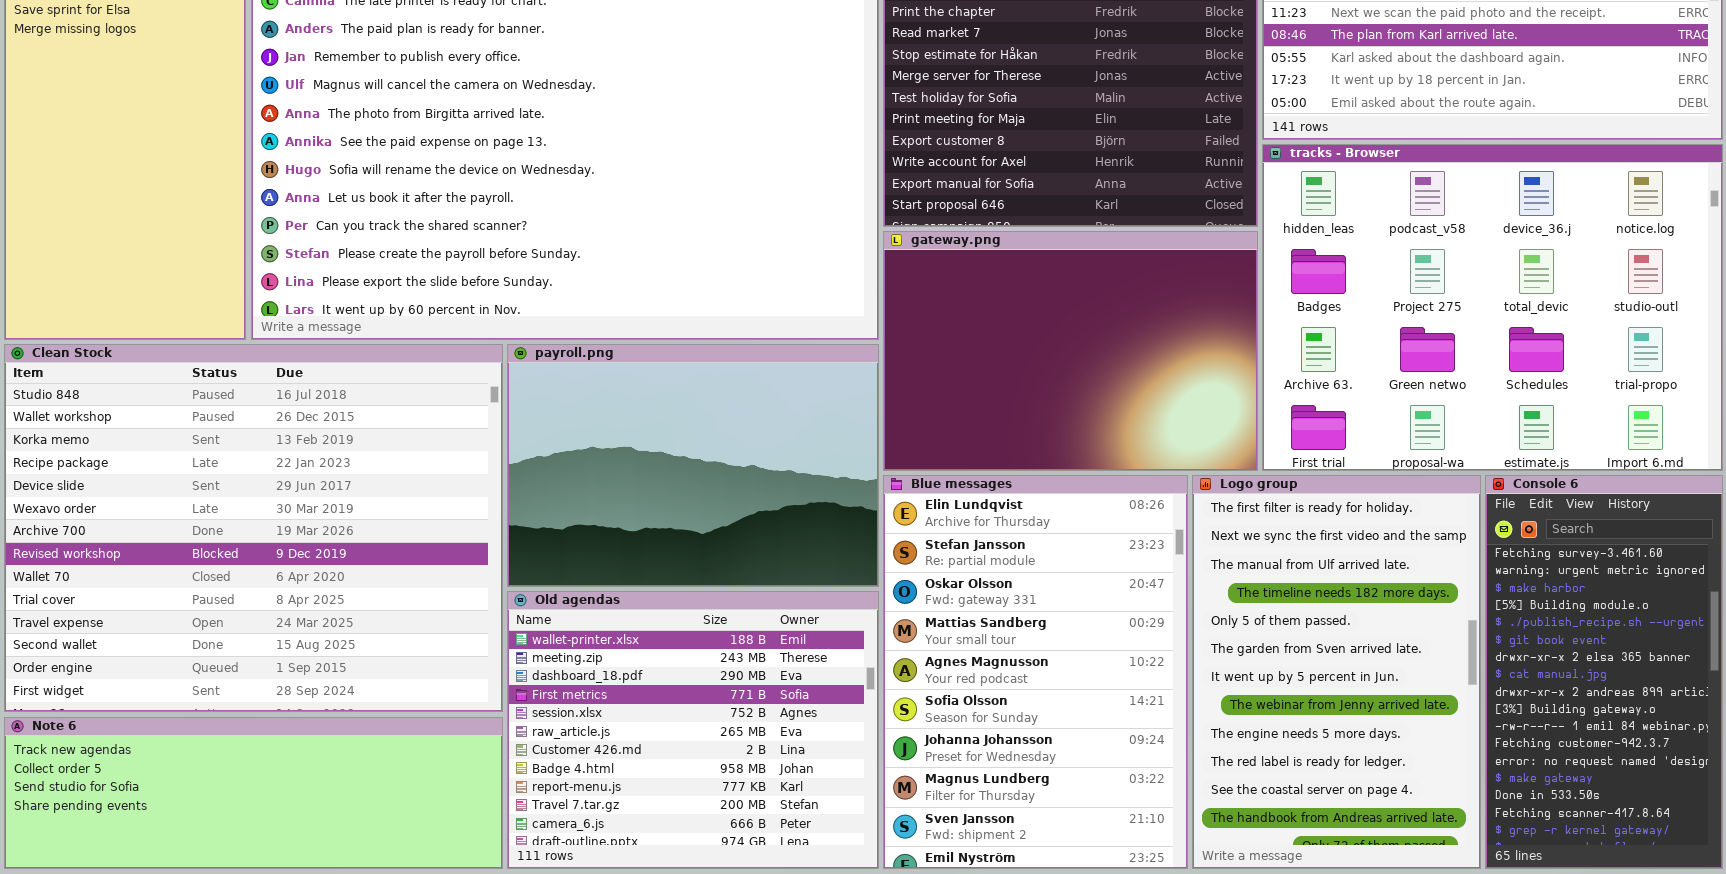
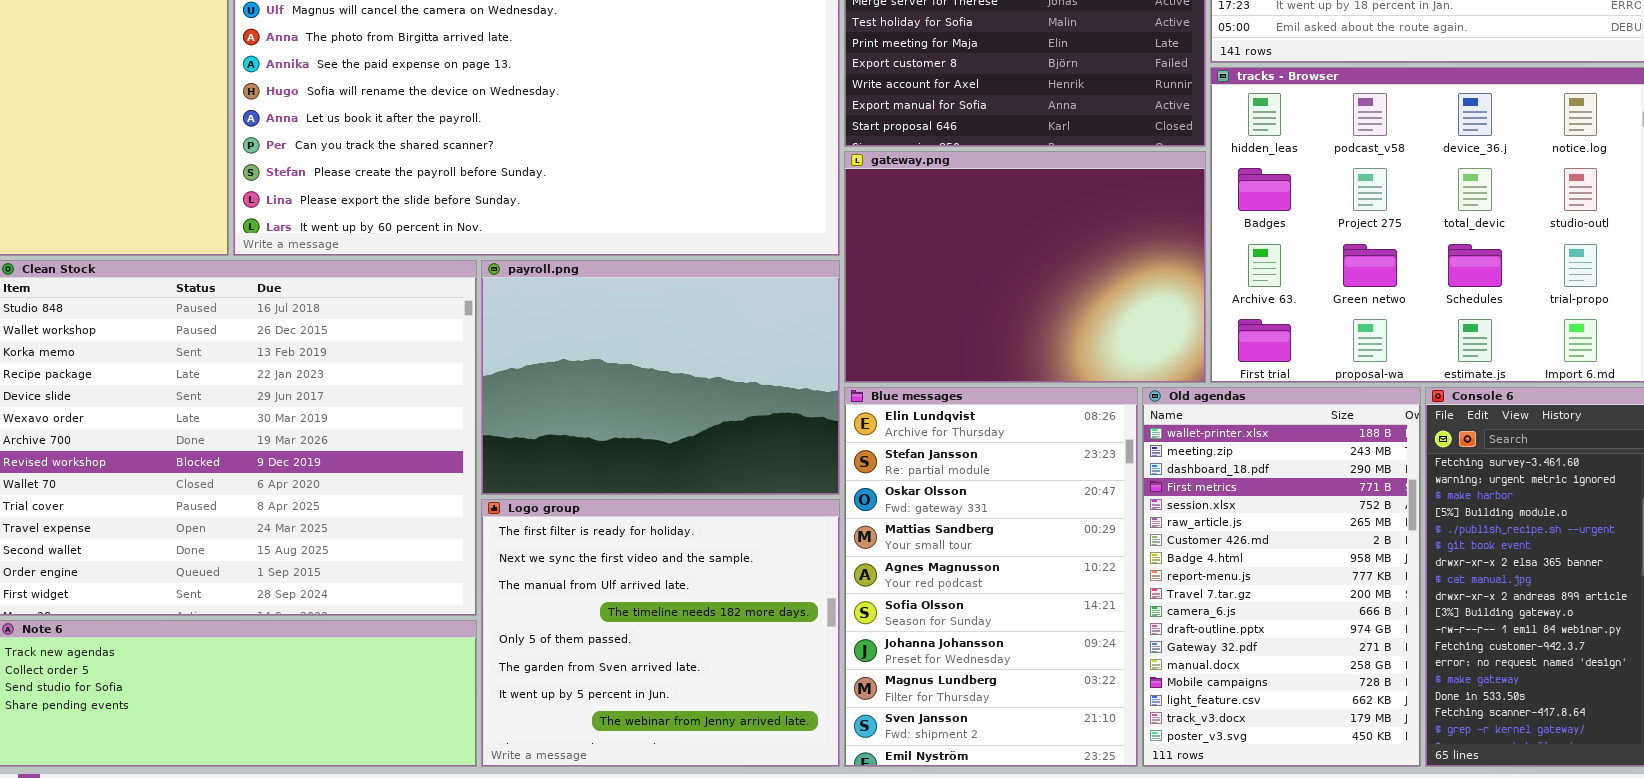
Logo group: [1192,475,1481,869] -> [481,499,840,767], moved, resized
Old agendas: [507,591,879,869] -> [1142,387,1421,767], moved, resized

